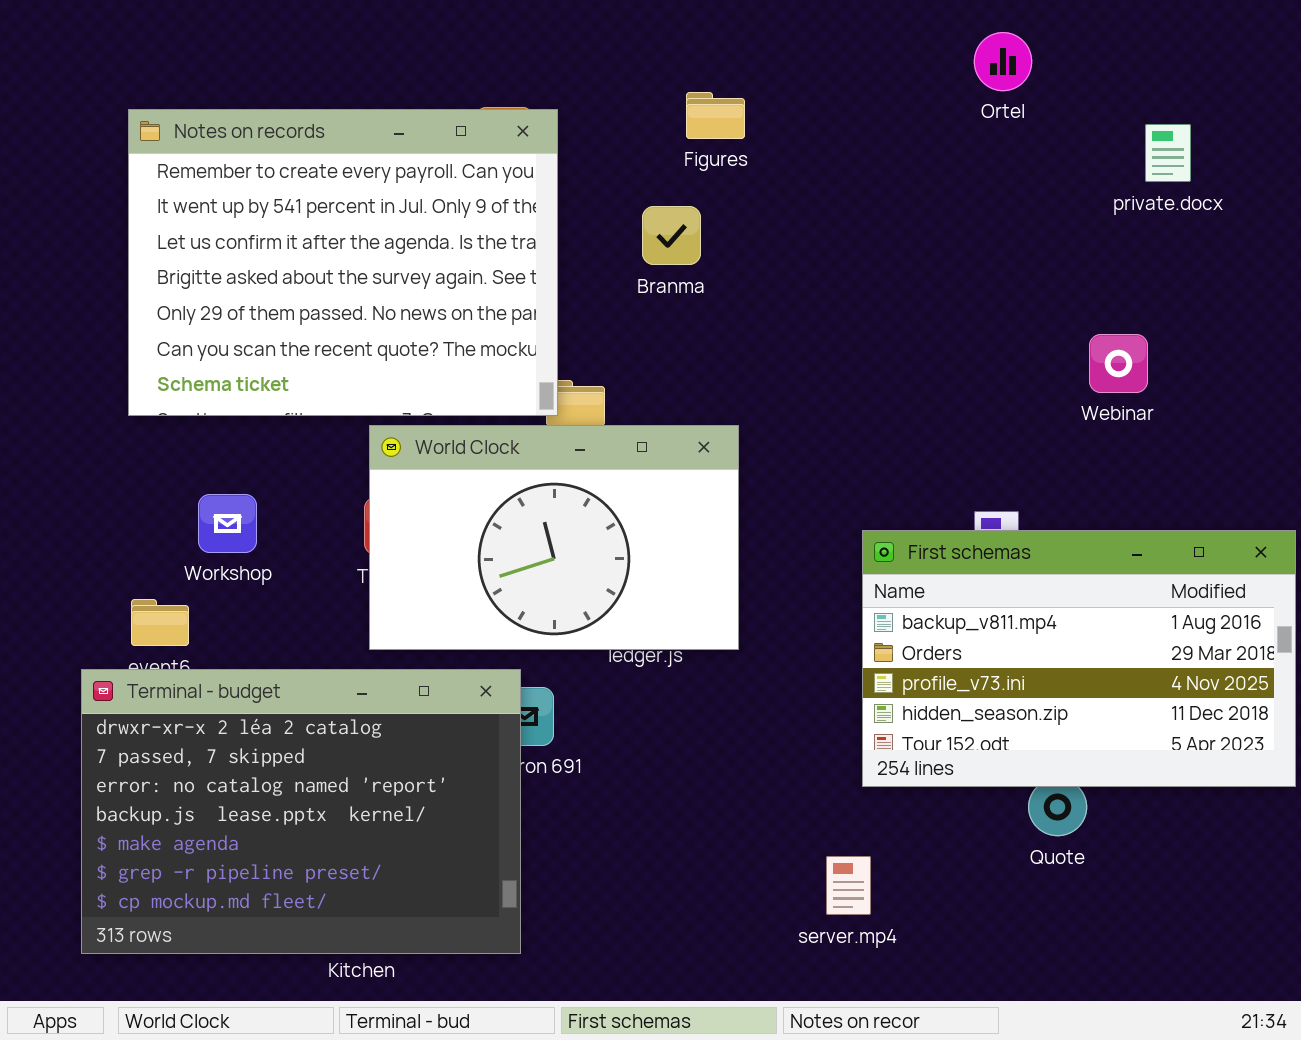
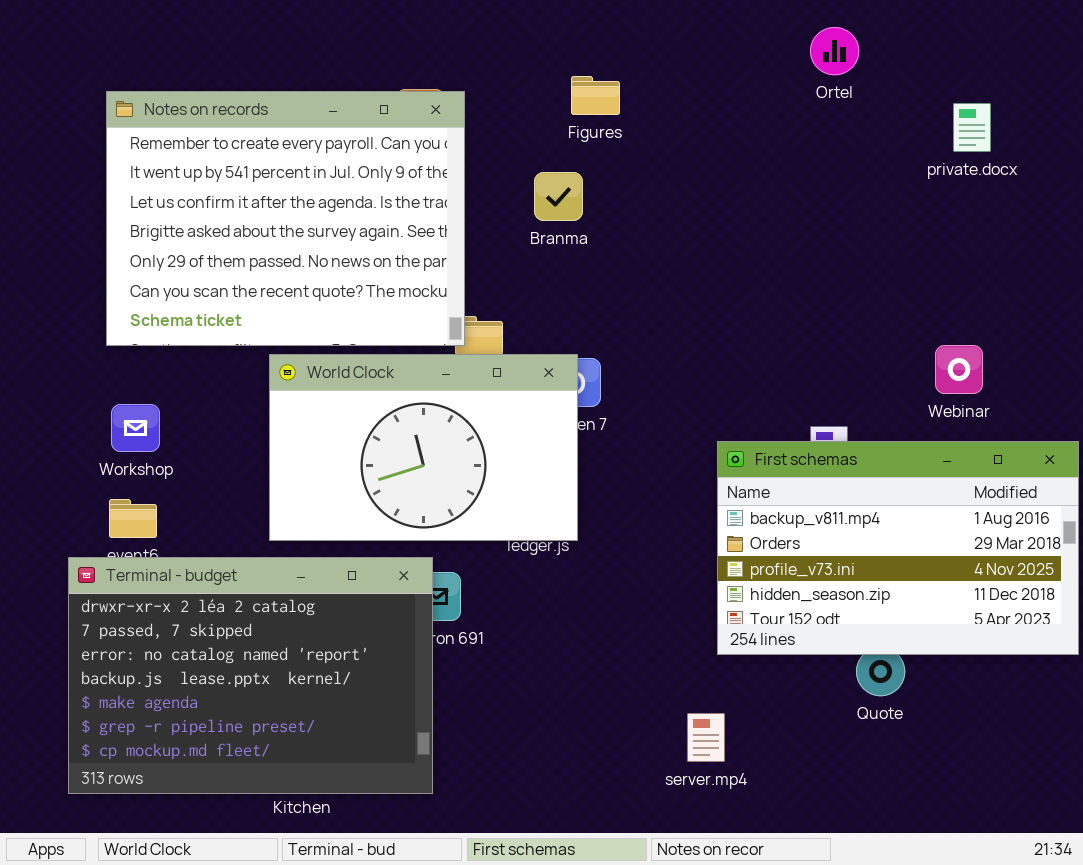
Webinar: [1089,334,1148,393] -> [935,345,983,394], moved
World Clock: [369,425,739,650] -> [269,354,578,541], moved
Workshop: [198,494,257,553] -> [111,404,160,452], moved

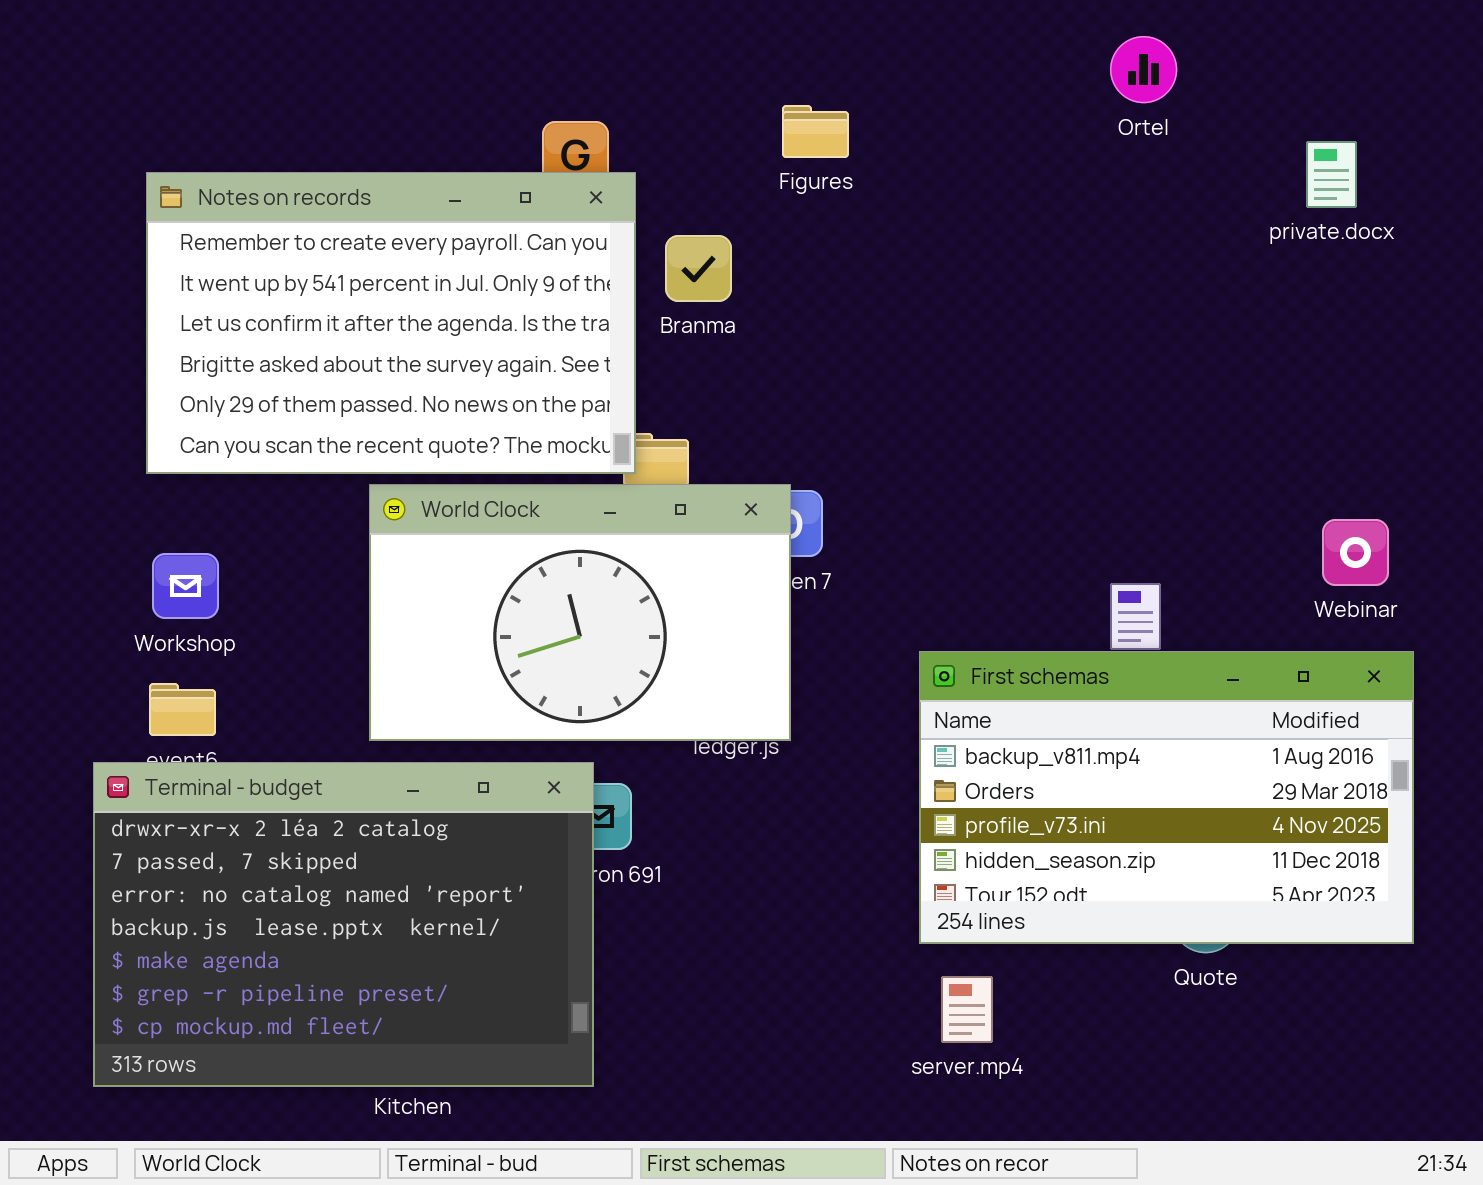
Notes on records: [106,91,465,346] -> [146,172,636,474], resized
Branma: [534,172,583,221] -> [665,235,732,302], moved
Webinar: [935,345,983,394] -> [1322,519,1389,586], moved
First schemas: [717,441,1079,655] -> [919,651,1414,944], moved

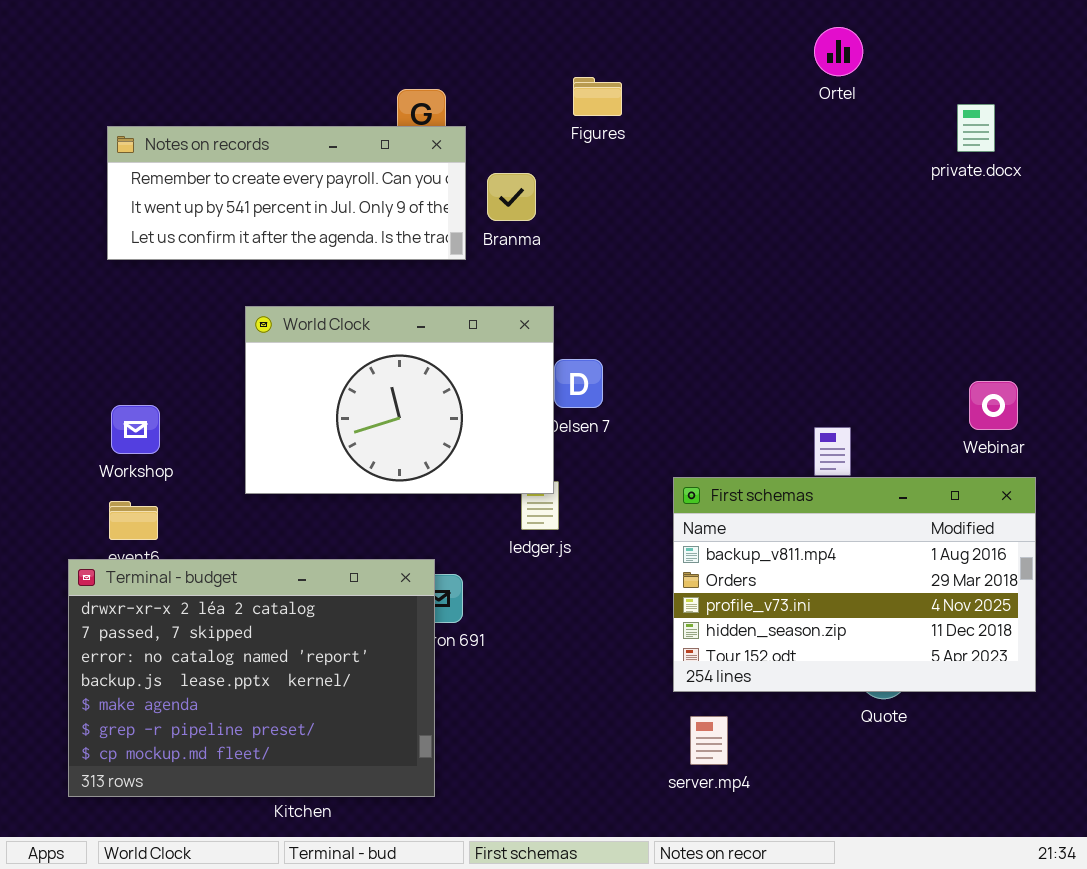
Notes on records: [146,172,636,474] -> [107,126,466,260], resized
World Clock: [369,484,791,741] -> [245,306,554,494], moved

